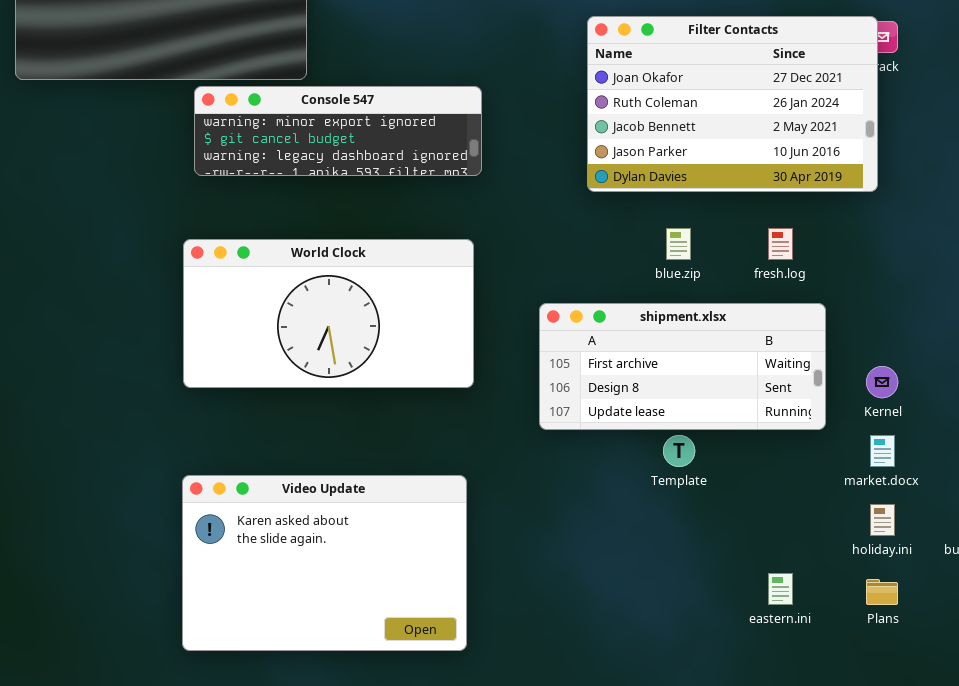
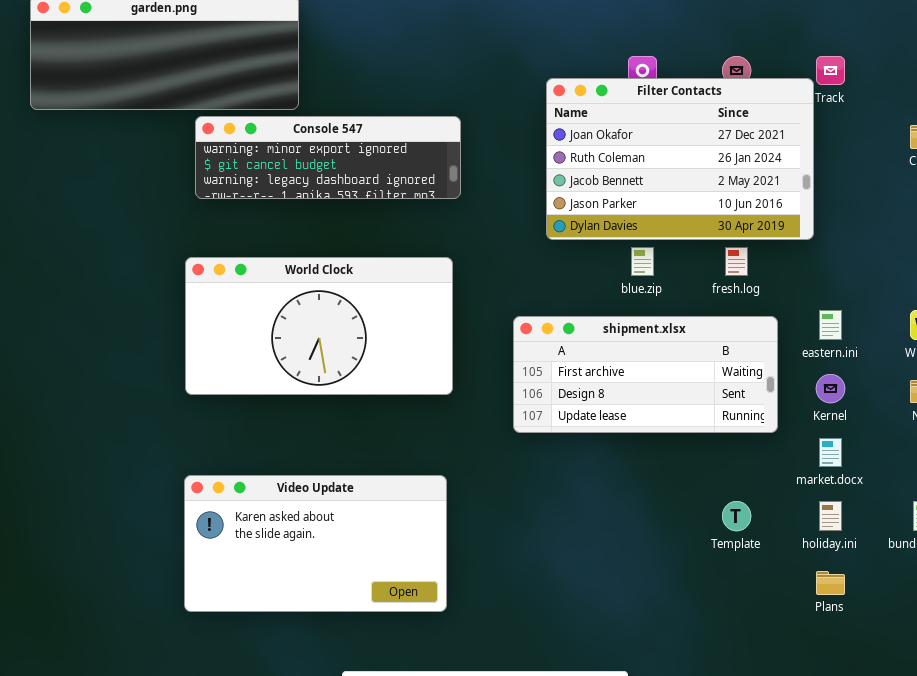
Filter Contacts: [587,16,878,192] -> [546,78,814,240], moved
Template: [663,435,695,467] -> [722,501,751,531], moved
Video Update: [182,475,467,651] -> [184,475,447,612], resized
eastern.ini: [768,573,793,605] -> [819,310,842,340], moved

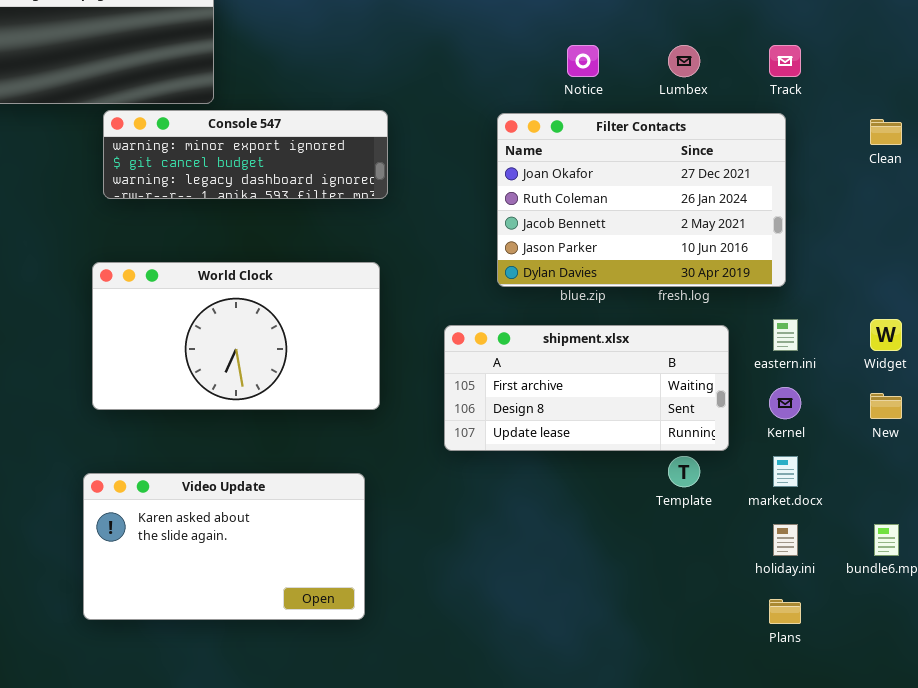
Filter Contacts: [546,78,814,240] -> [497,113,786,287], moved
Video Update: [184,475,447,612] -> [83,473,365,620], moved
Template: [722,501,751,531] -> [668,456,700,487], moved

